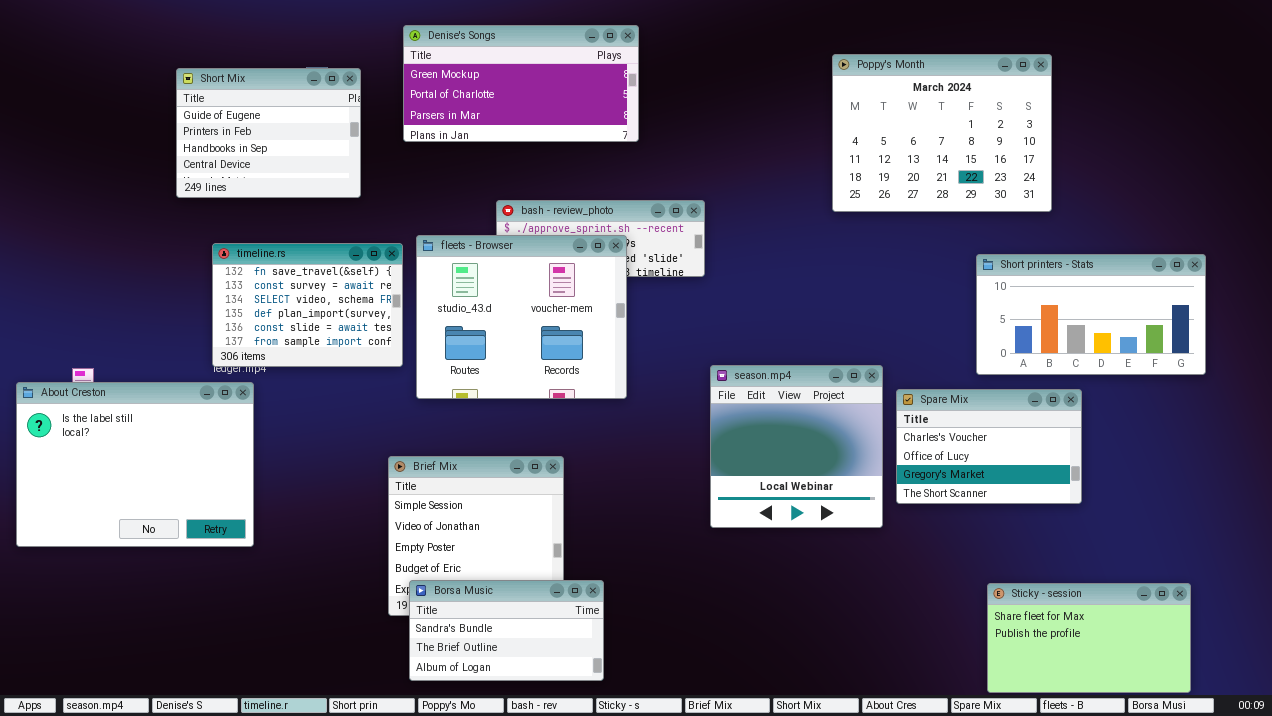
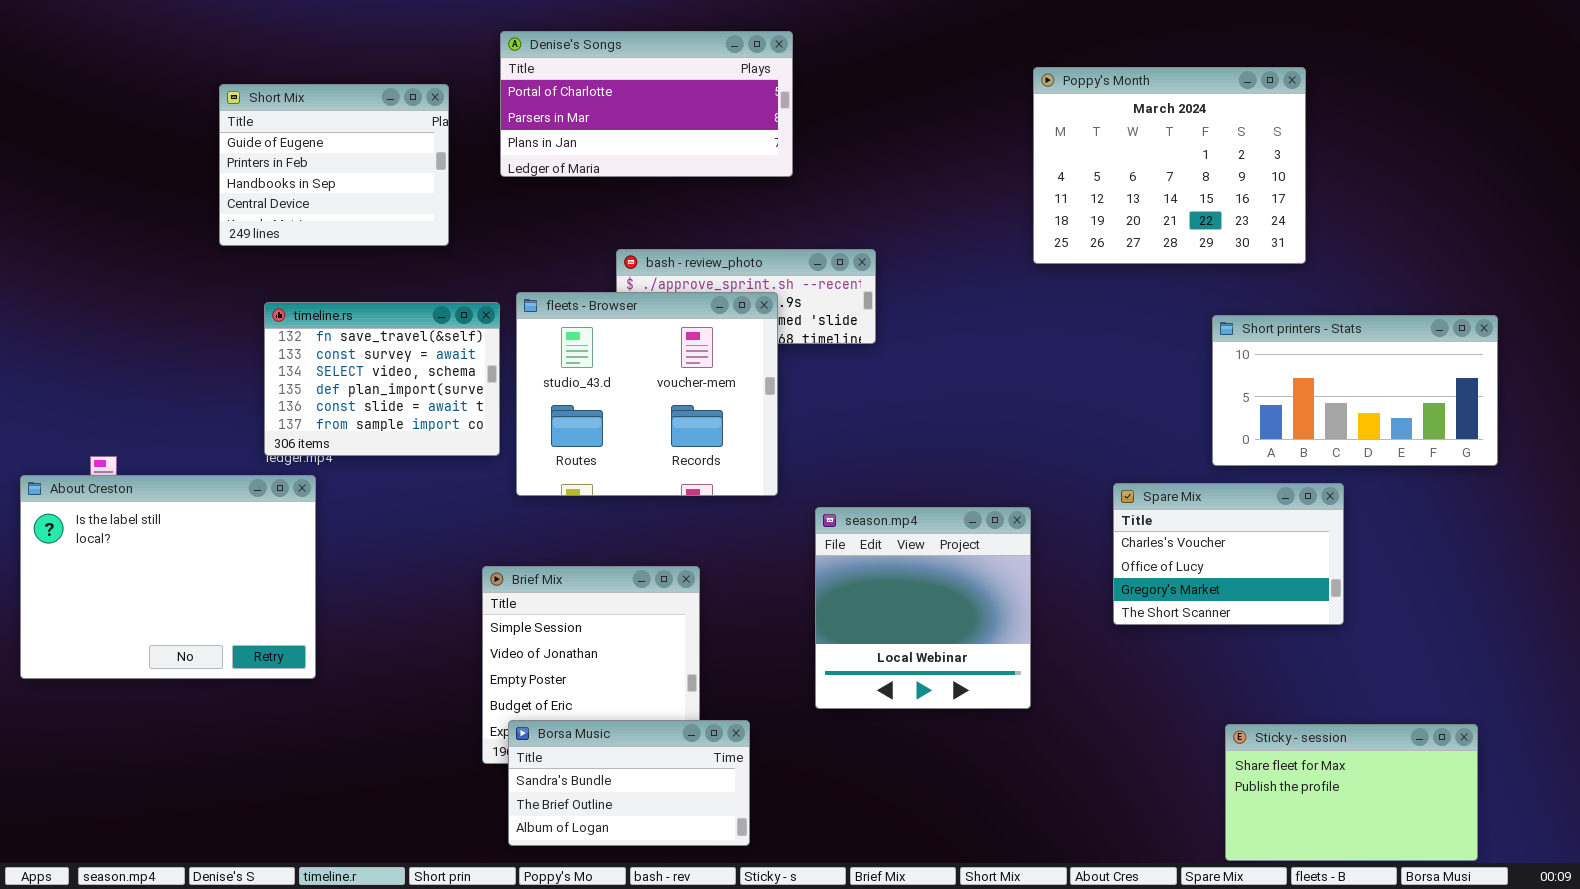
Denise's Songs: [403,25,639,142] -> [500,31,793,177], scrolled down 1 row
season.mp4: [710,365,883,528] -> [815,507,1031,709], moved

